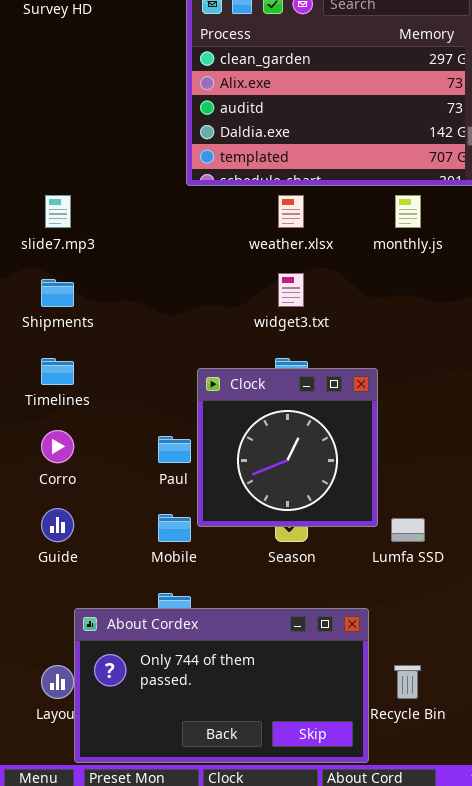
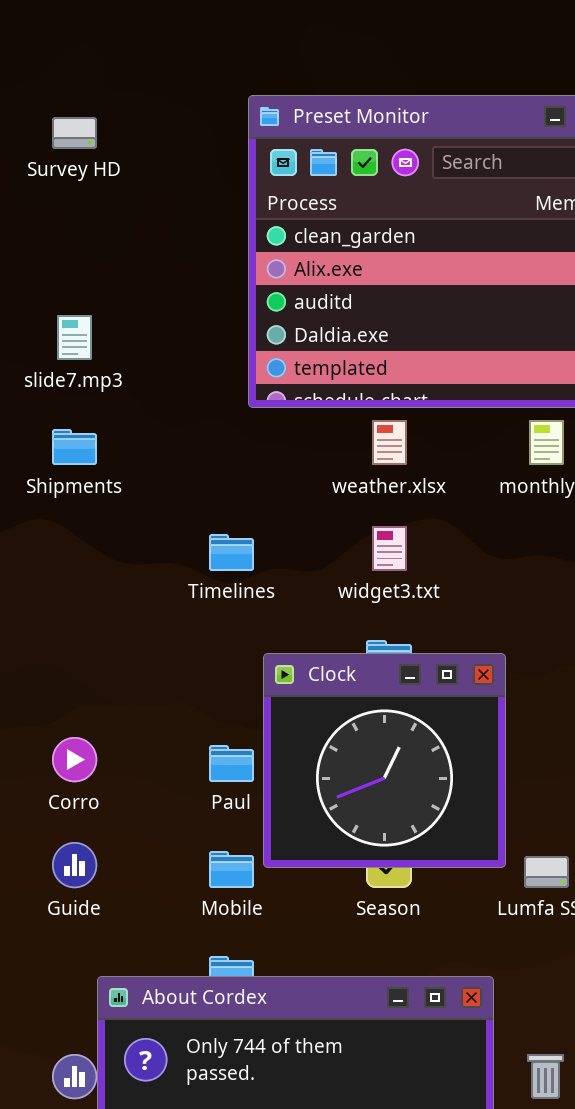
slide7.mp3: [45,195,71,228] -> [57,315,92,360], moved
Shipments: [41,279,74,307] -> [52,429,97,465], moved
Timelines: [41,358,74,385] -> [209,534,254,571], moved

